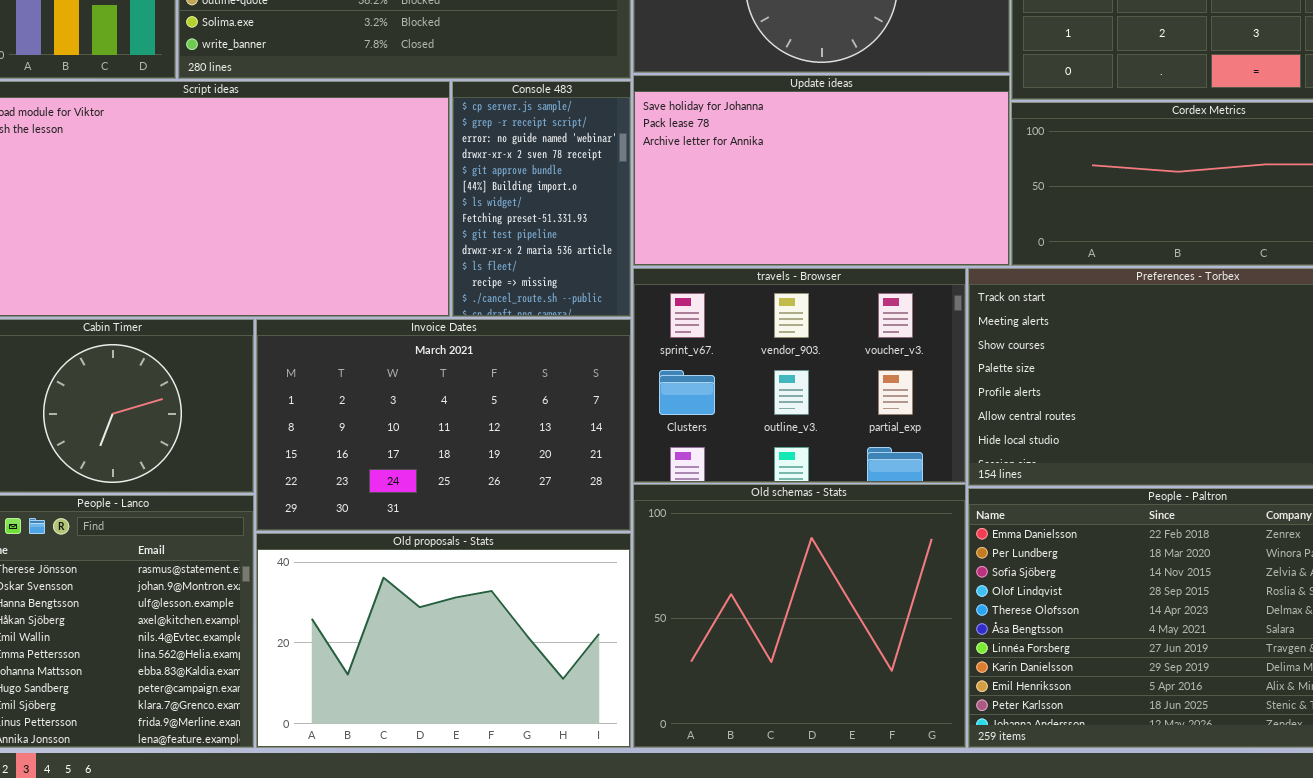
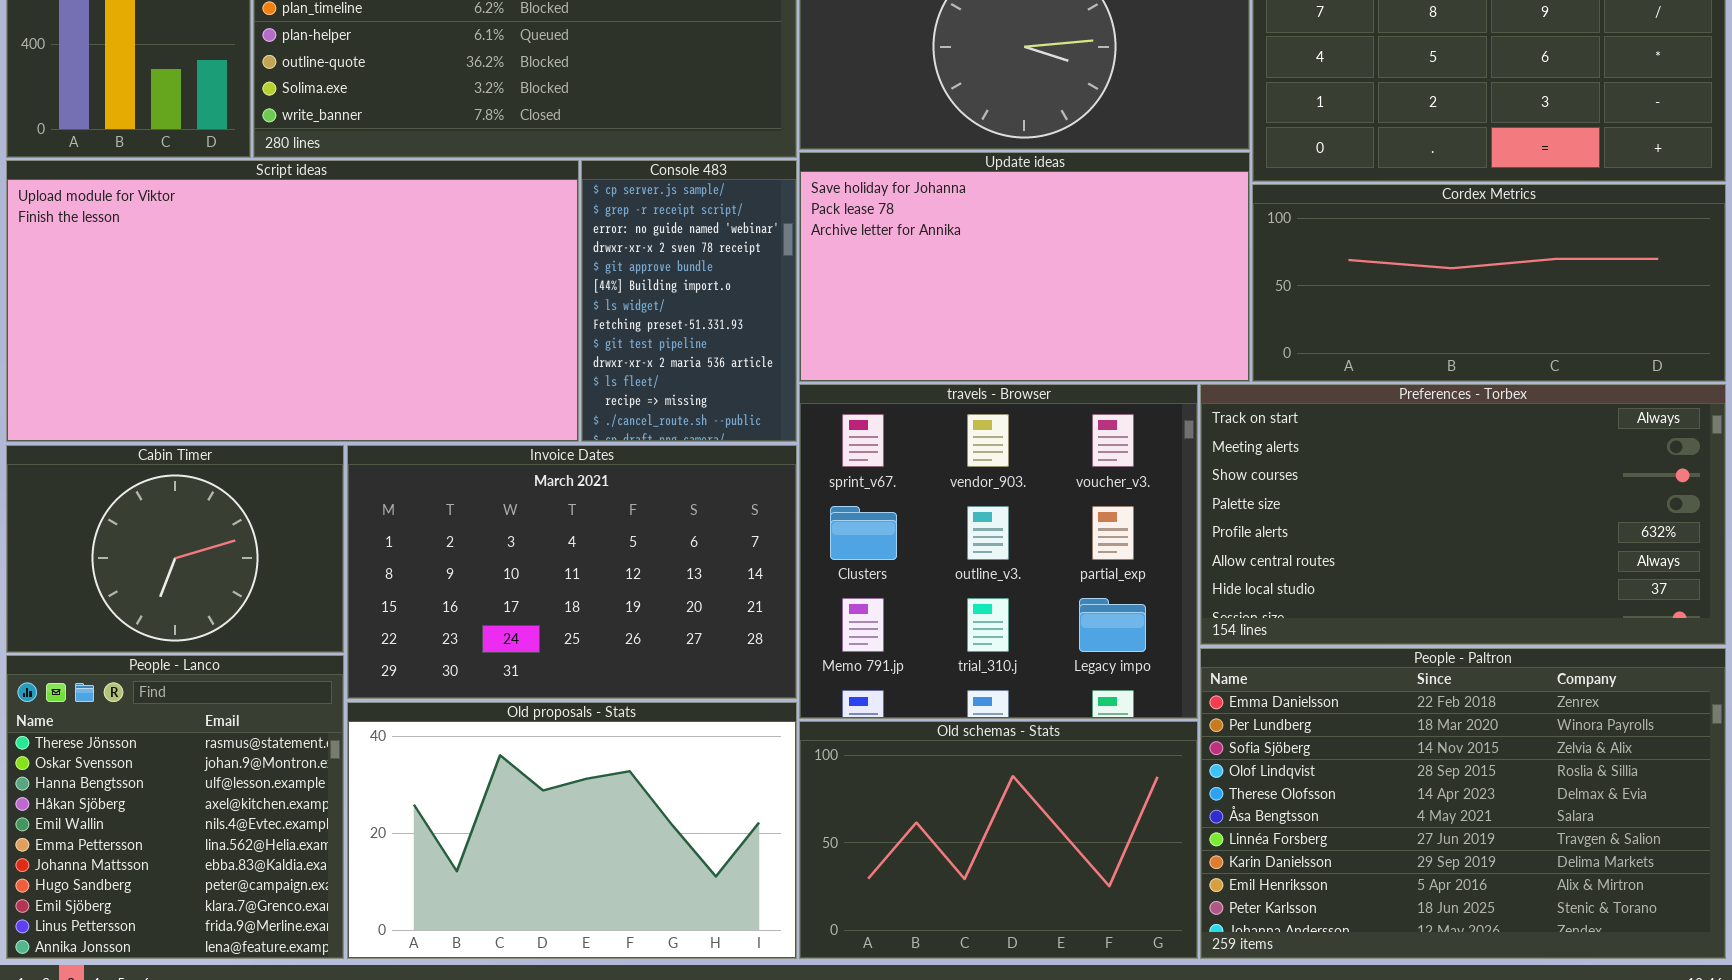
travels - Browser: [633,268,966,483] -> [799,384,1198,719], resized
Old schemas - Stats: [633,484,966,748] -> [799,721,1198,959], resized

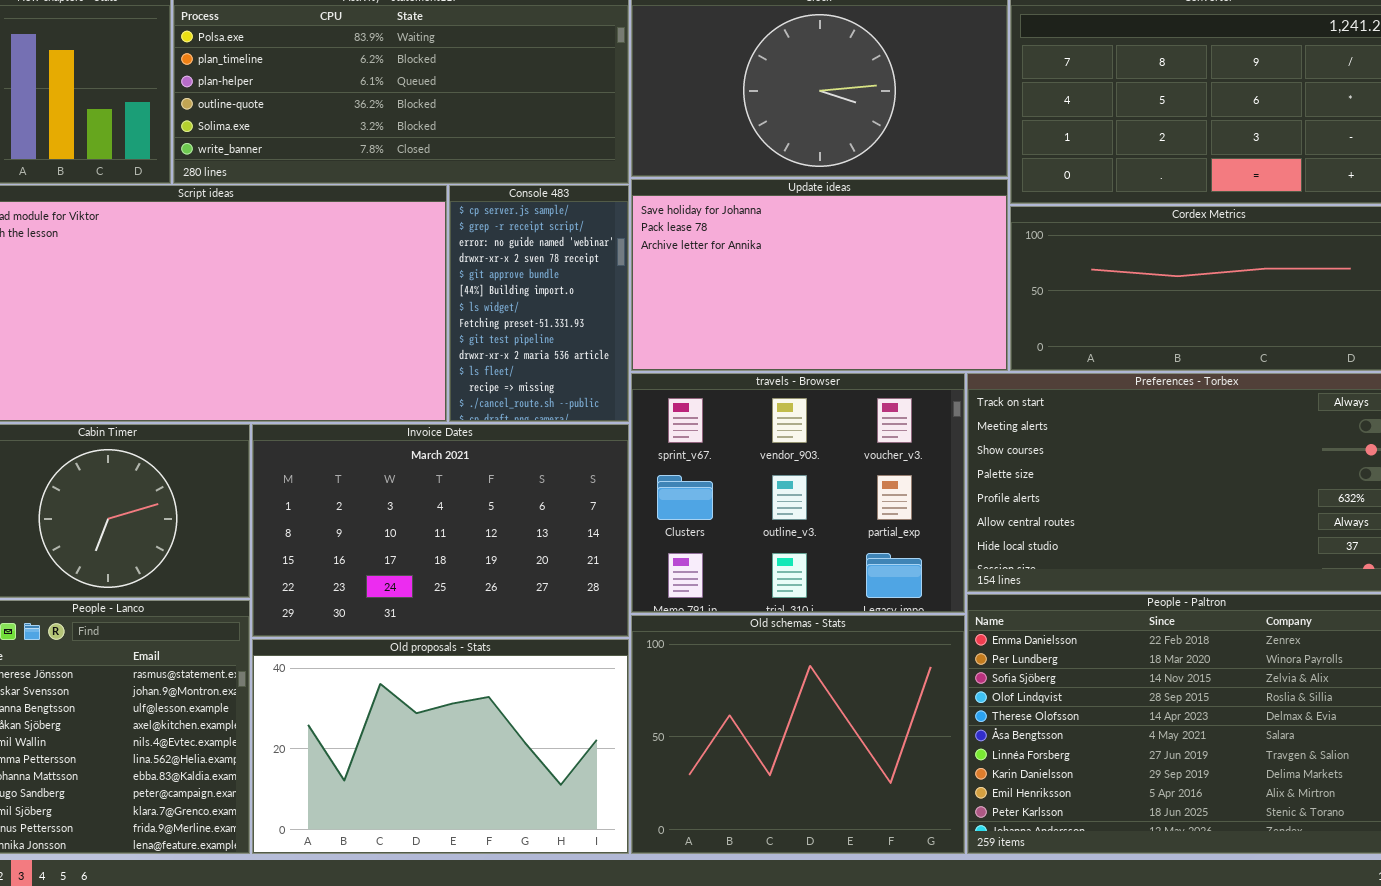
travels - Browser: [799,384,1198,719] -> [631,373,965,613], resized
Old schemas - Stats: [799,721,1198,959] -> [631,615,965,854], resized

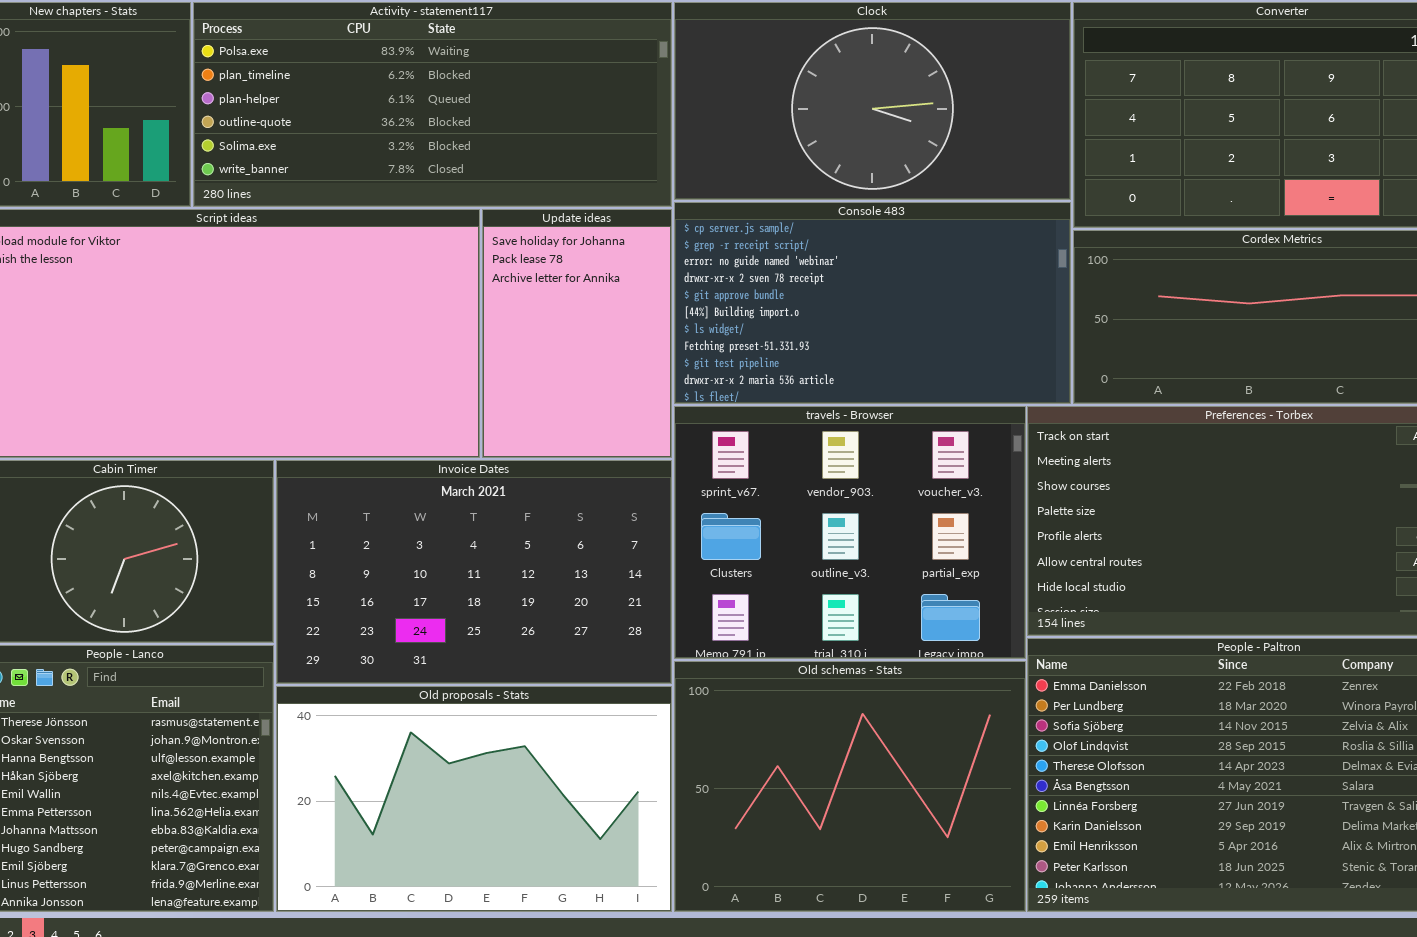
Update ideas: [631,179,1008,371] -> [482,209,672,458], moved, resized
Console 483: [449,185,629,422] -> [674,202,1071,404], moved, resized

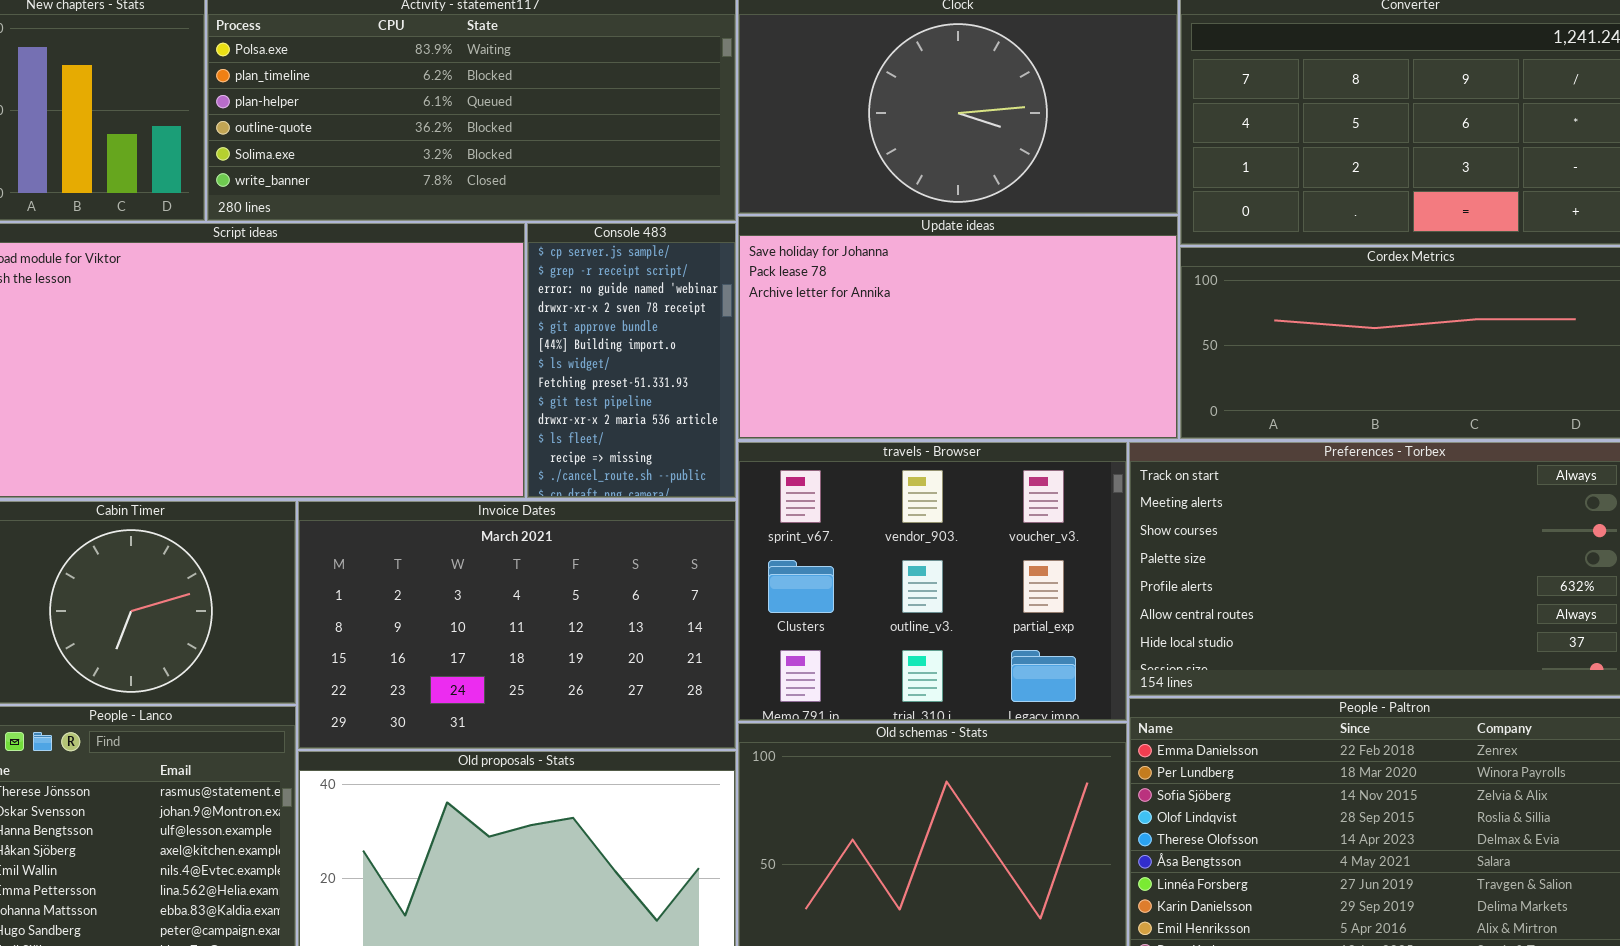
Console 483: [674,202,1071,404] -> [527,223,736,498], moved, resized
Update ideas: [482,209,672,458] -> [738,216,1178,439], moved, resized

